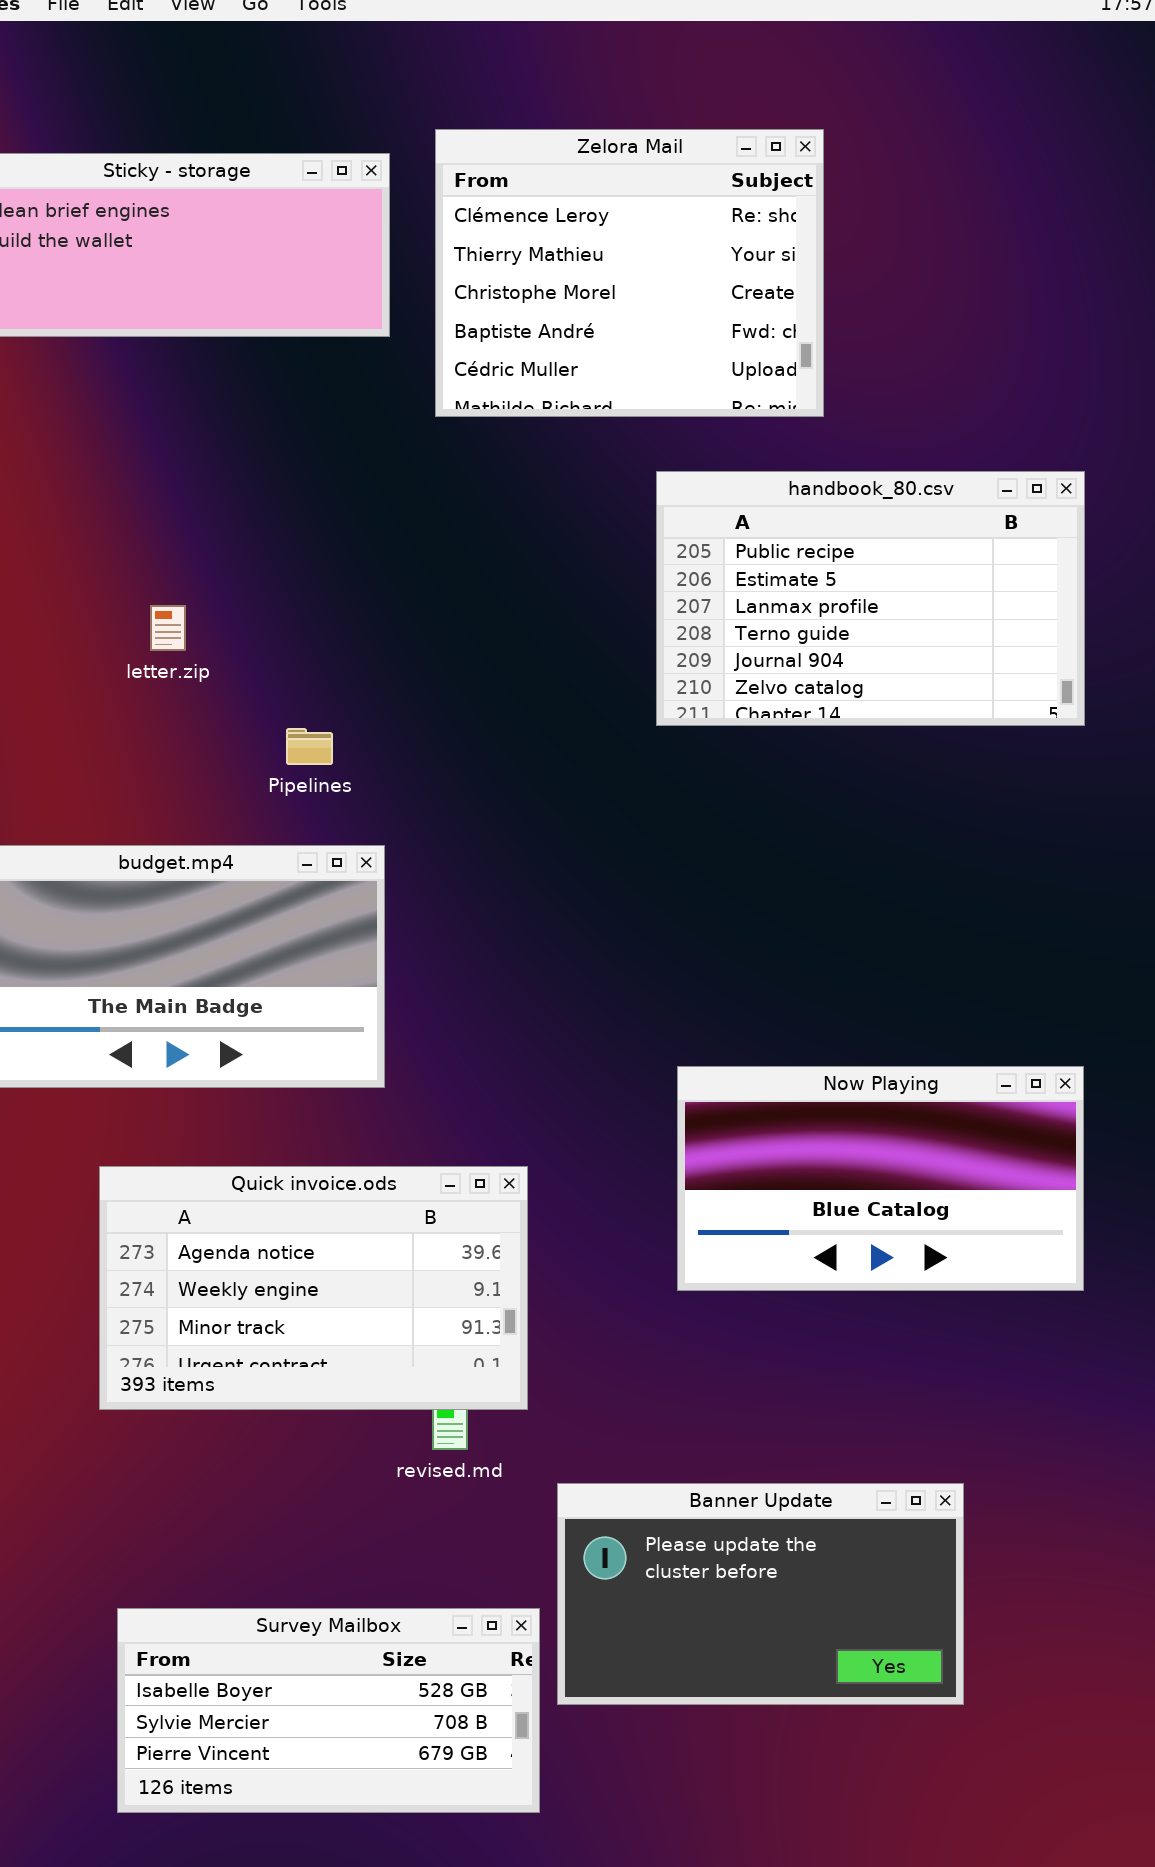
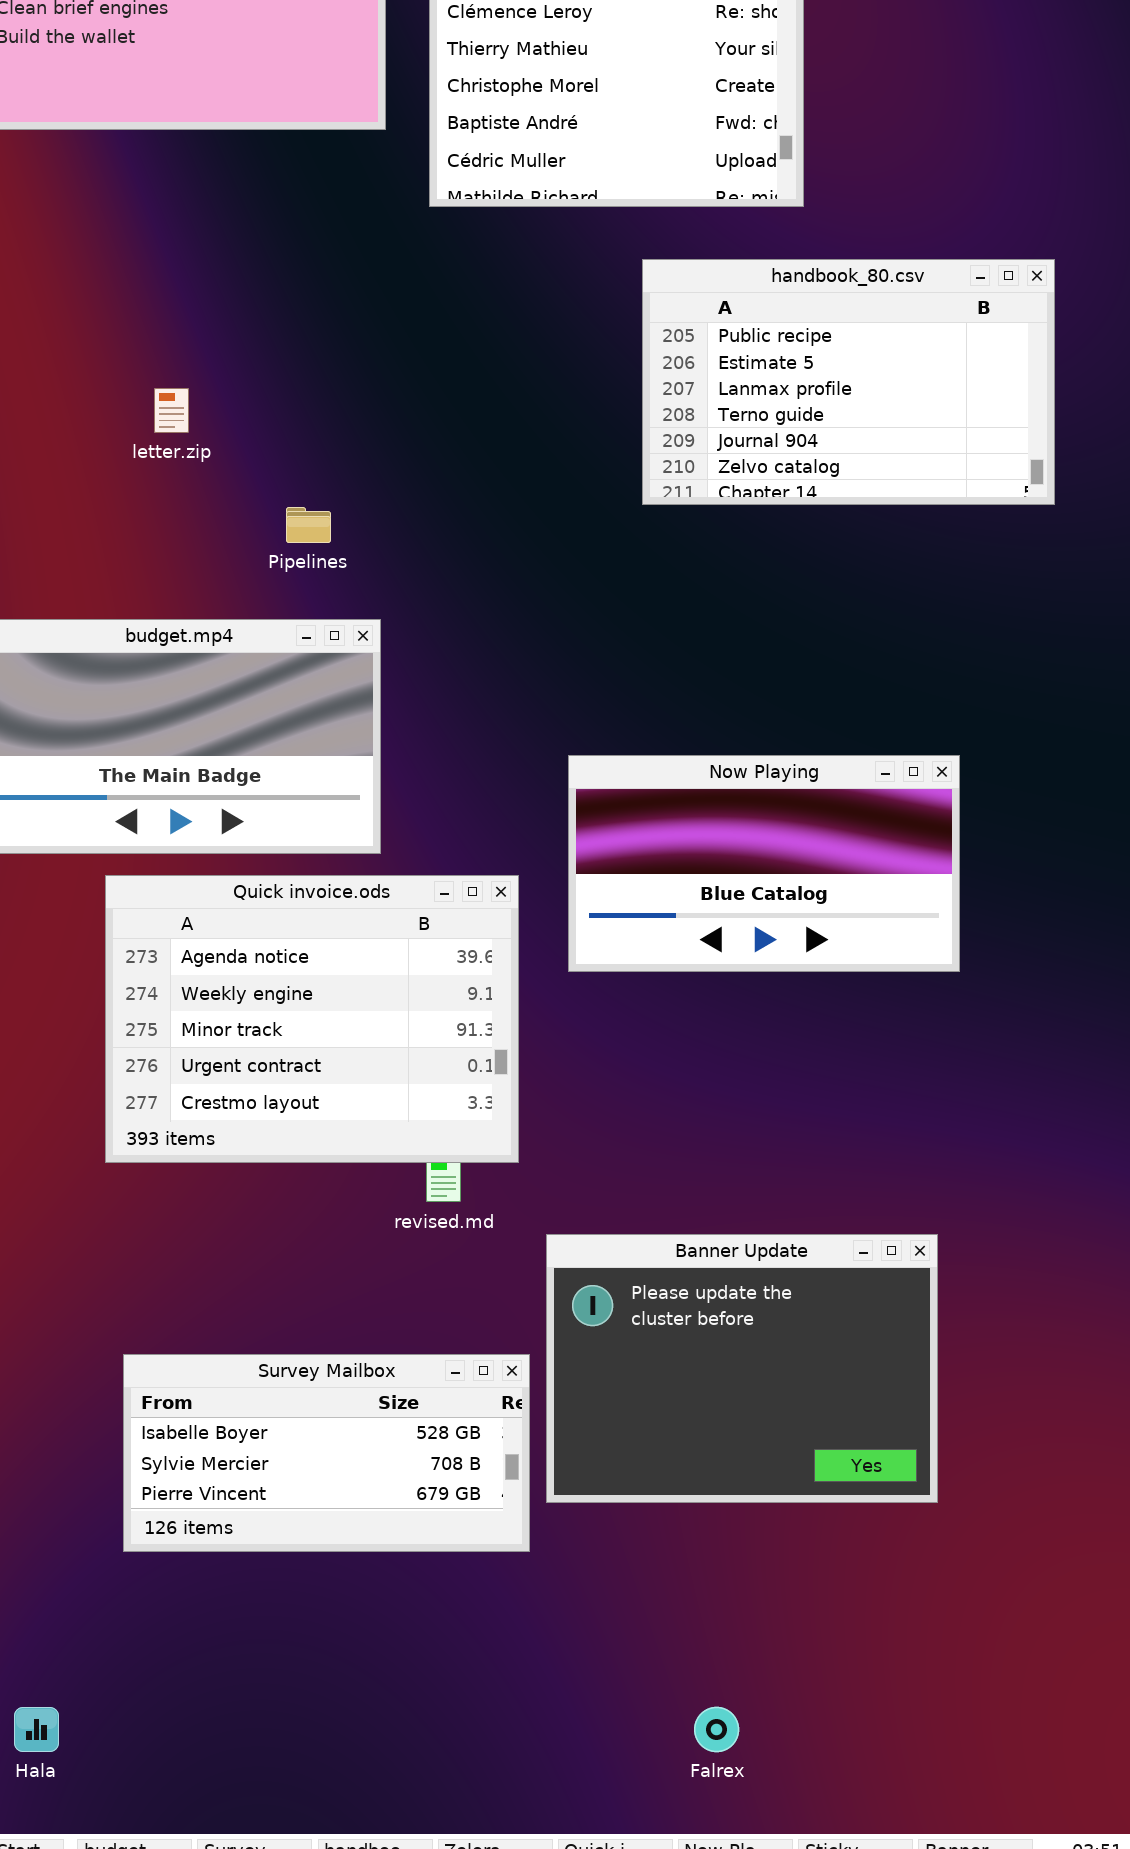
Now Playing: [677,1066,1084,1291] -> [568,755,960,972], moved
Quick invoice.ods: [99,1166,528,1410] -> [105,875,519,1163], resized
Banner Update: [557,1483,964,1705] -> [546,1234,938,1503], resized

